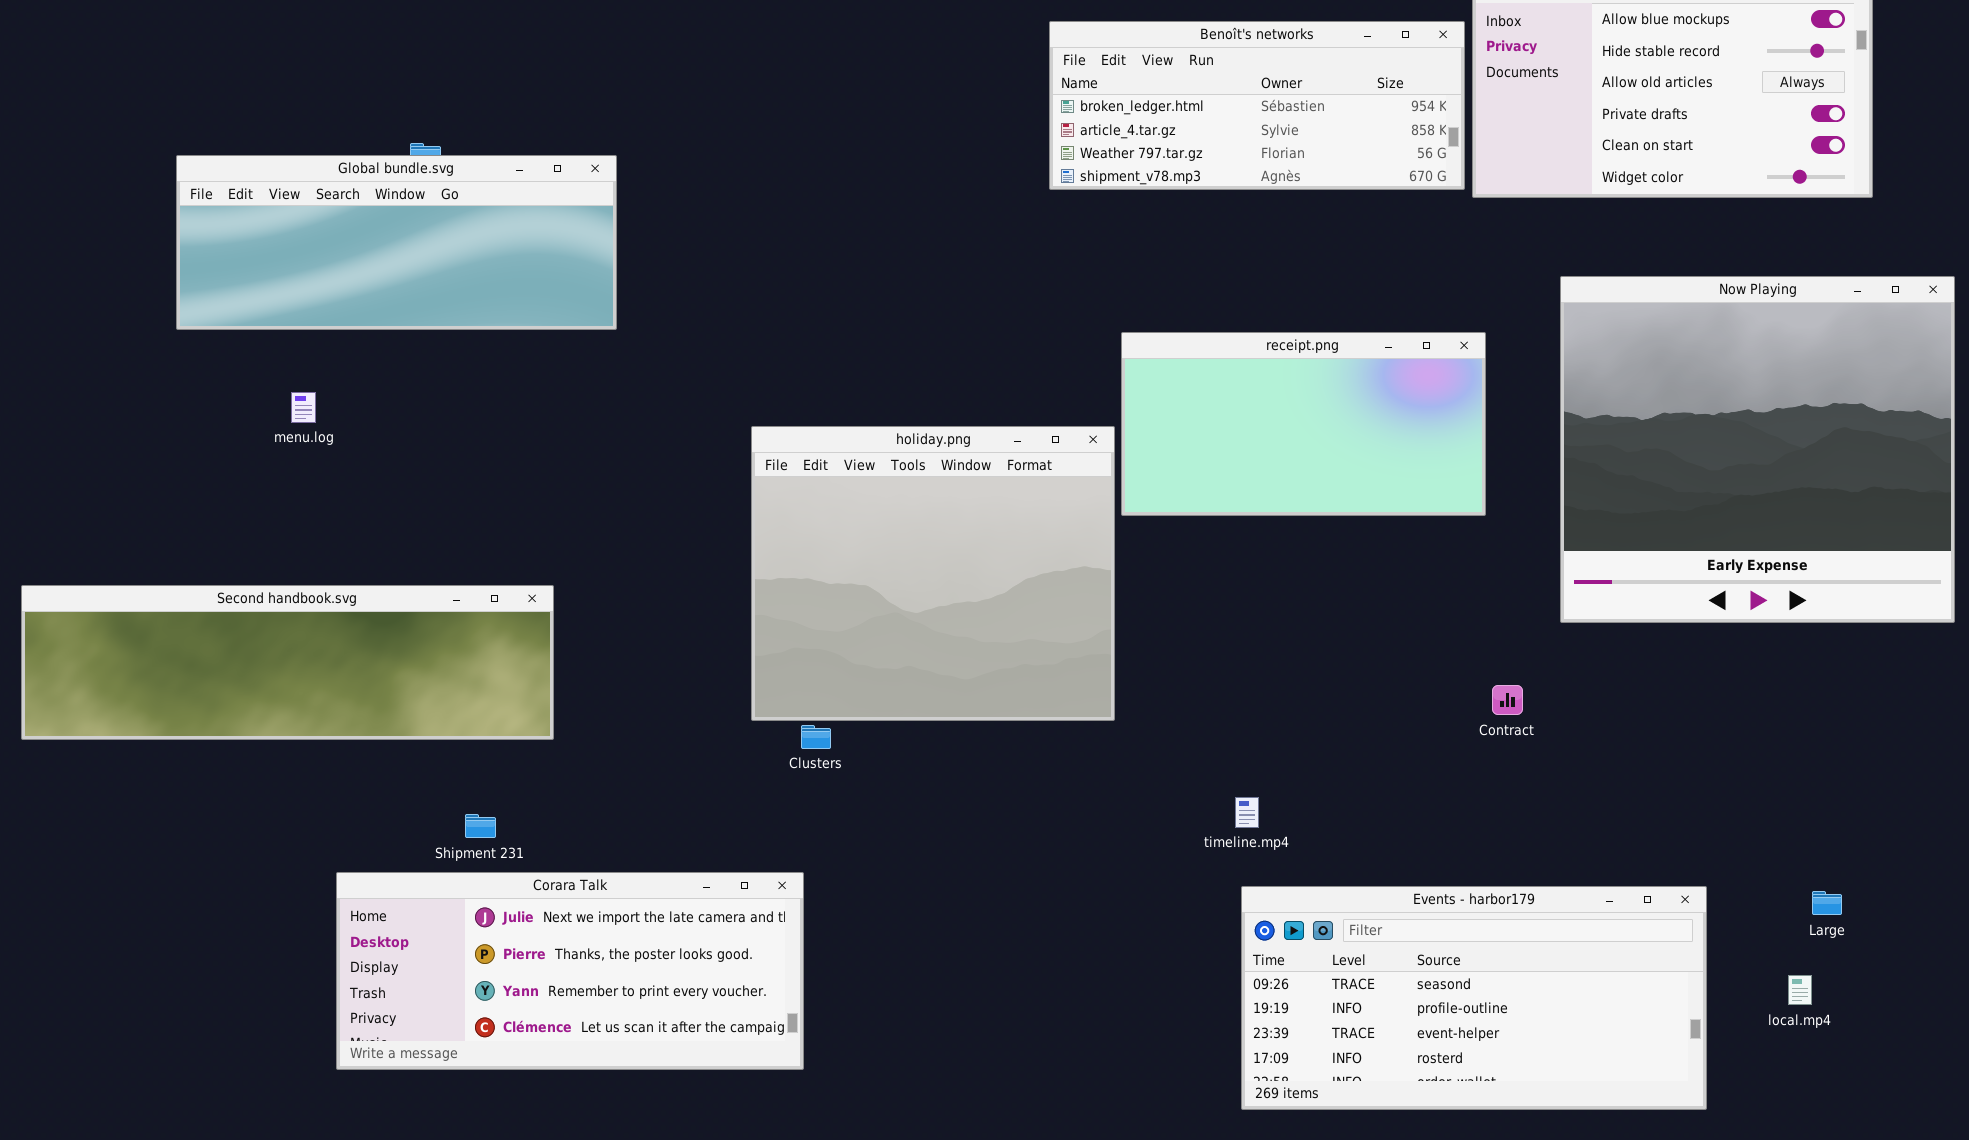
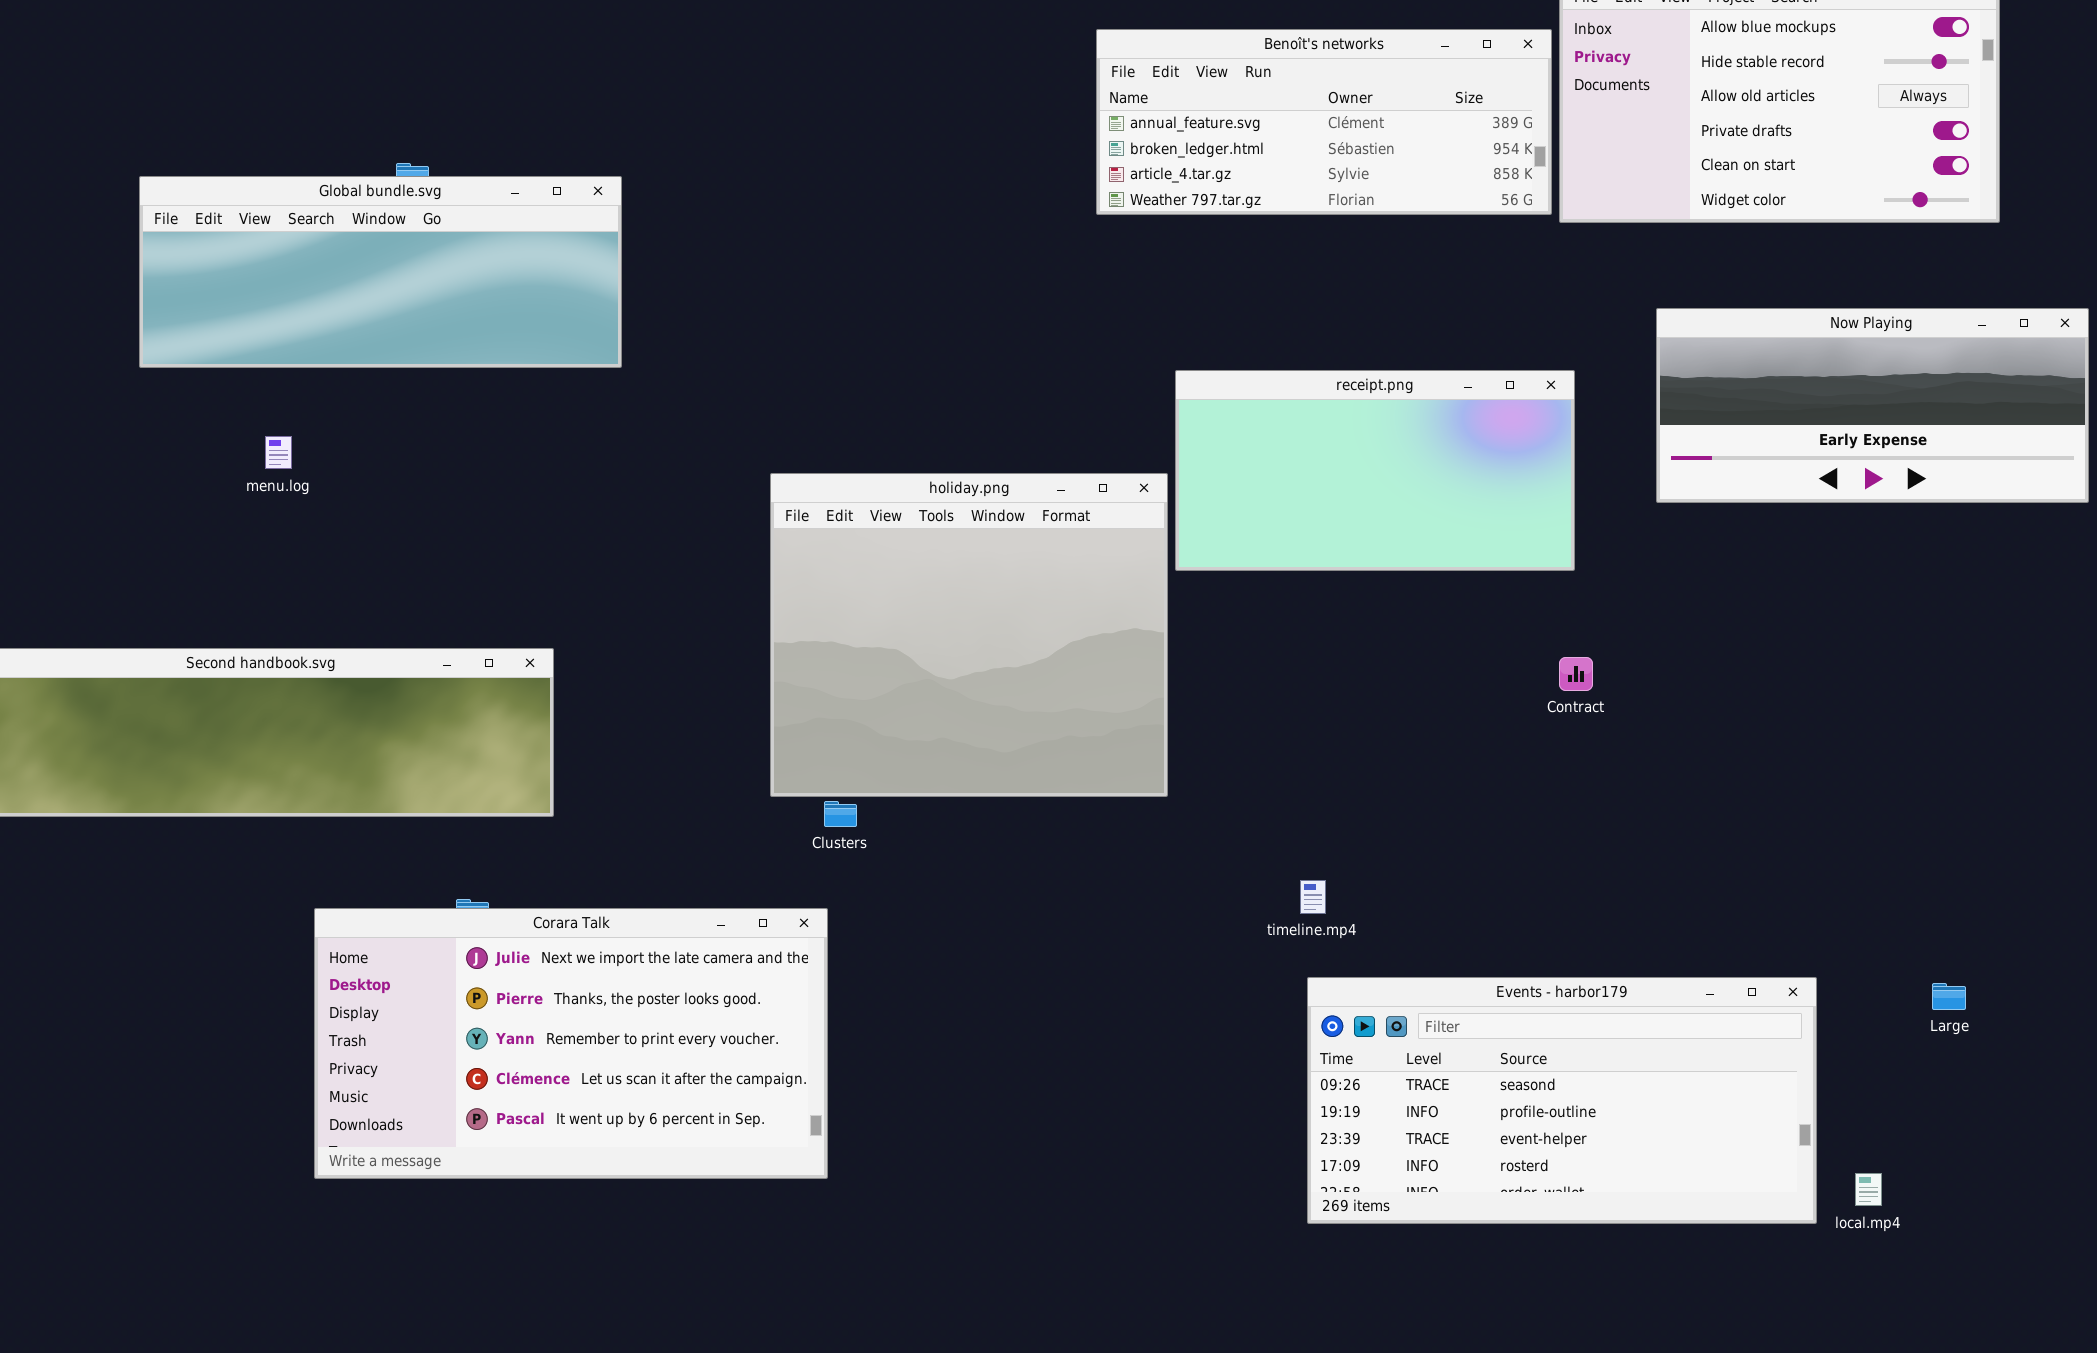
Benoît's networks: [1049,21,1465,190] -> [1096,29,1552,215], scrolled up 1 row
Now Playing: [1560,276,1955,623] -> [1656,308,2089,503], resized
Contract: [1492,685,1523,715] -> [1559,657,1593,691], moved
Corara Talk: [336,872,804,1070] -> [314,908,828,1179], resized
local.mp4: [1788,975,1812,1005] -> [1855,1173,1882,1206], moved

